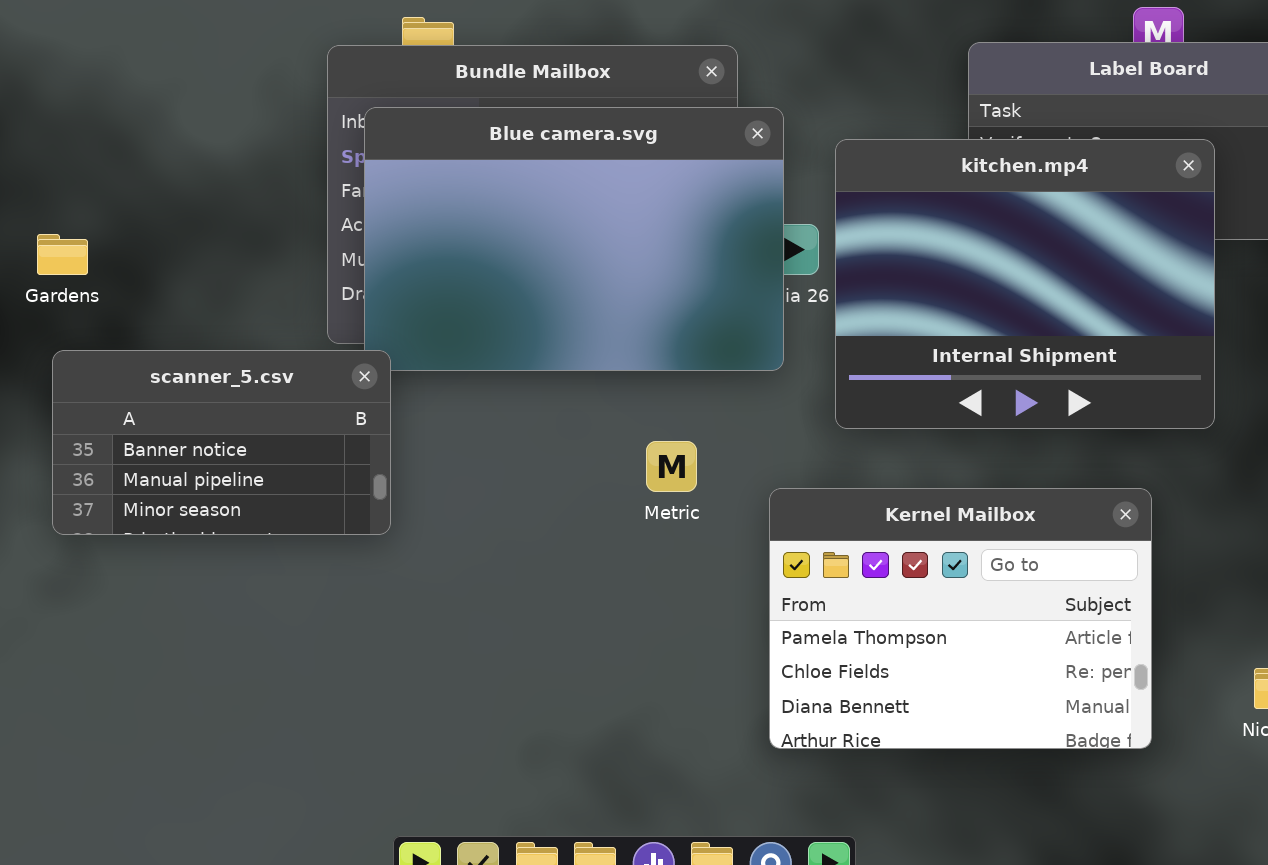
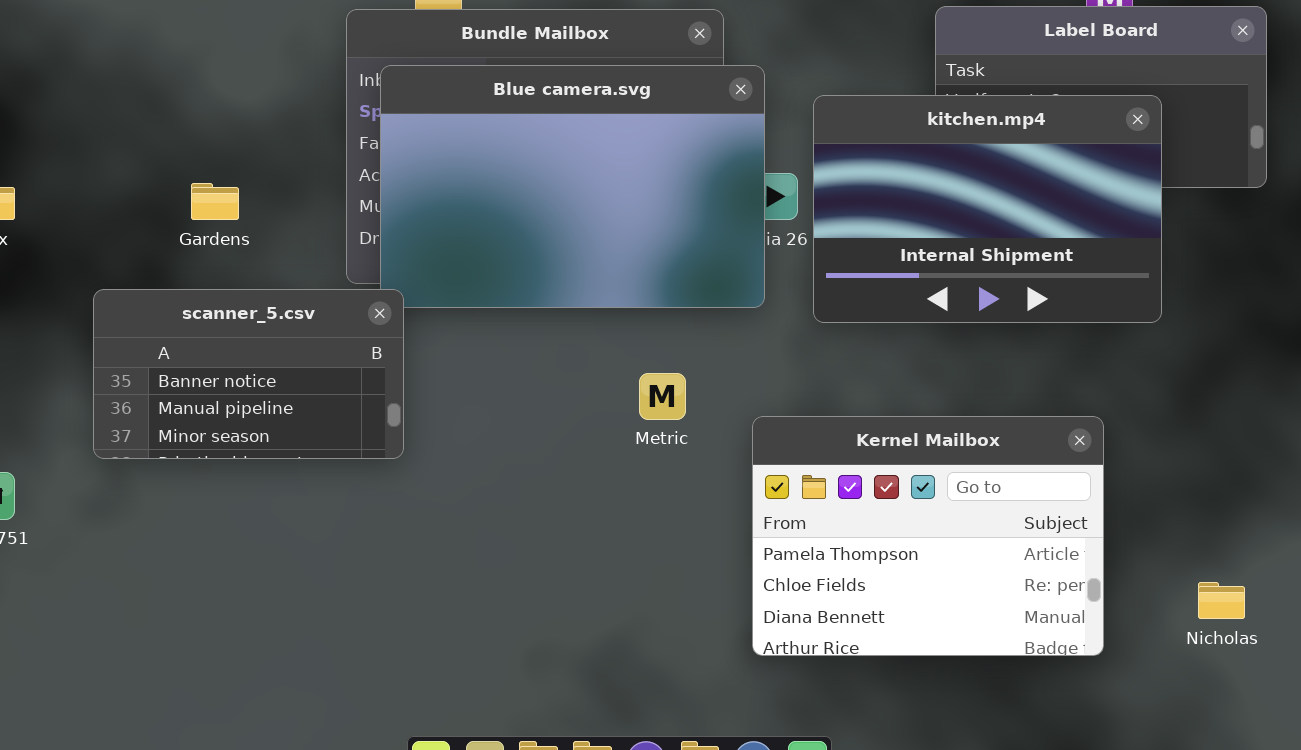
kitchen.mp4: [835,139,1215,429] -> [813,95,1162,323], resized
Gardens: [37,234,88,275] -> [191,183,239,220], moved

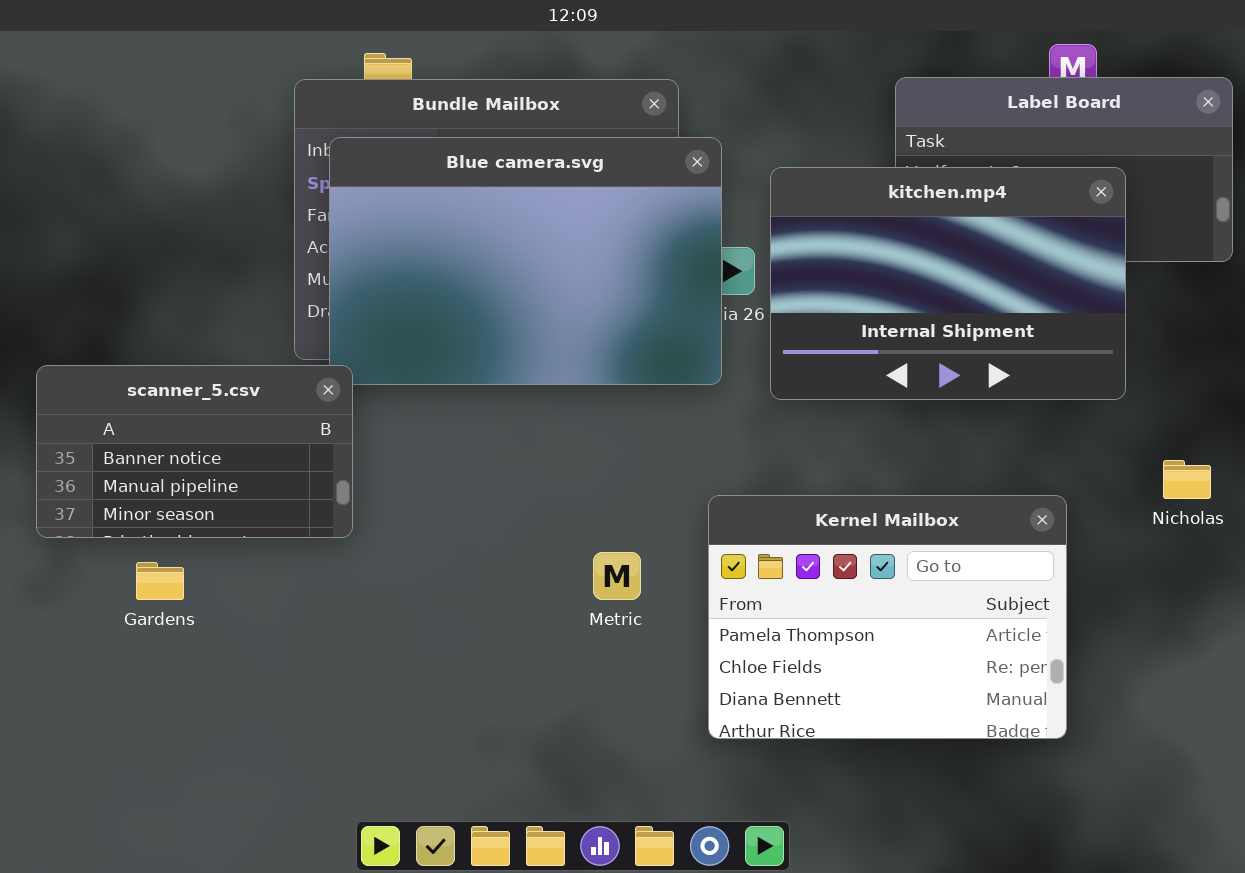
Gardens: [191,183,239,220] -> [136,562,184,600], moved
Metric: [639,373,686,420] -> [593,552,641,600], moved
Nicholas: [1198,582,1245,619] -> [1163,460,1211,499], moved

